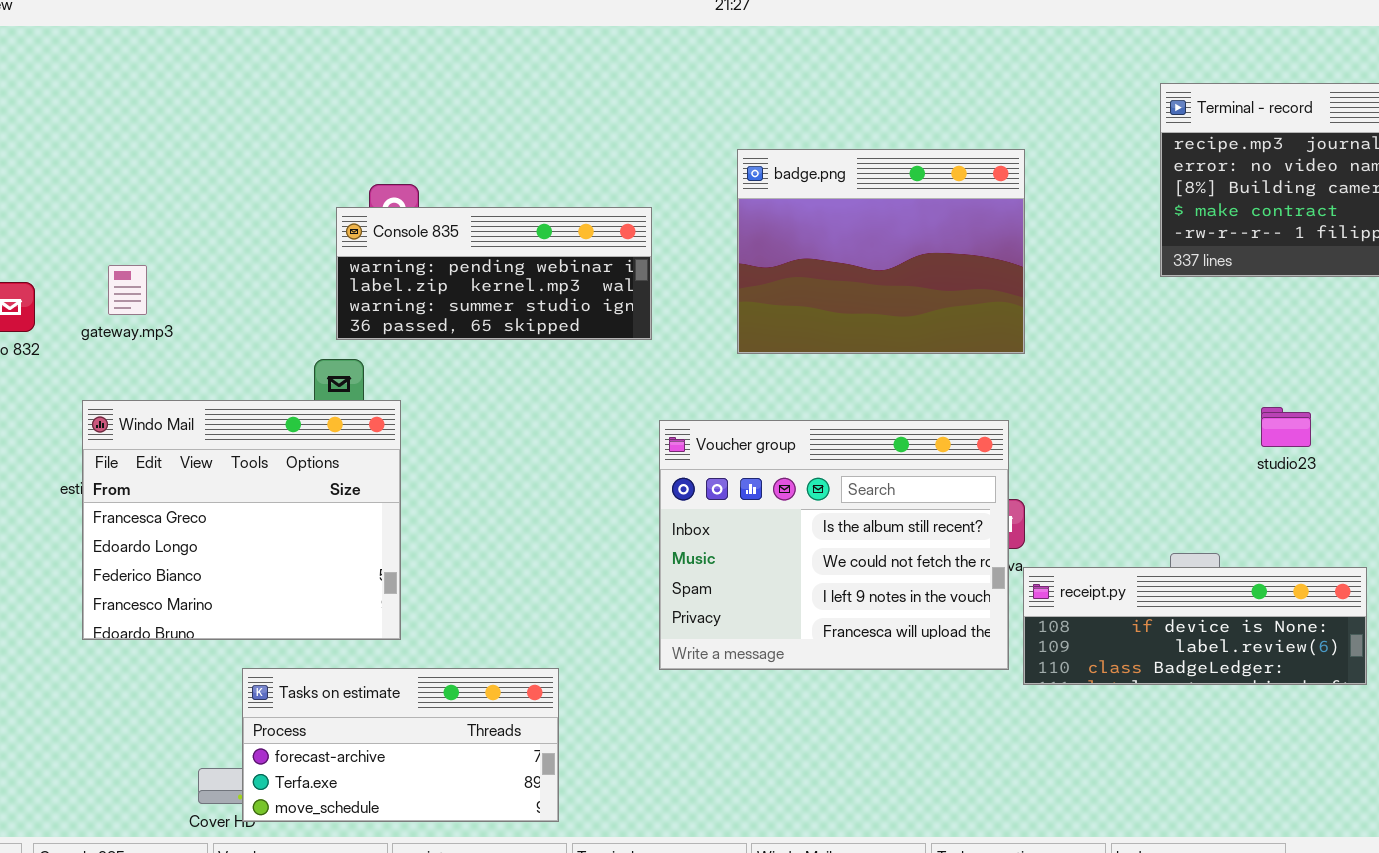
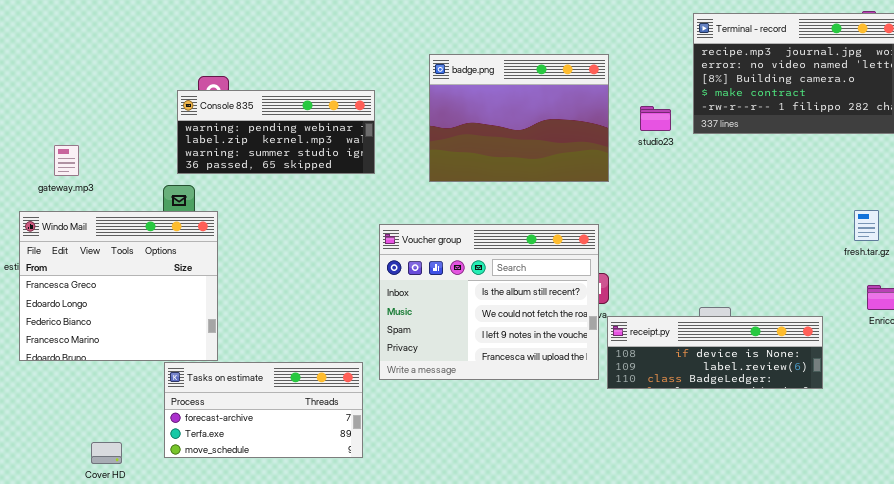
gateway.mp3: [108,265,147,315] -> [54,145,79,176], moved
studio23: [1261,407,1311,447] -> [640,106,671,131], moved
Tasks on estimate: [242,668,559,822] -> [164,362,363,458], moved

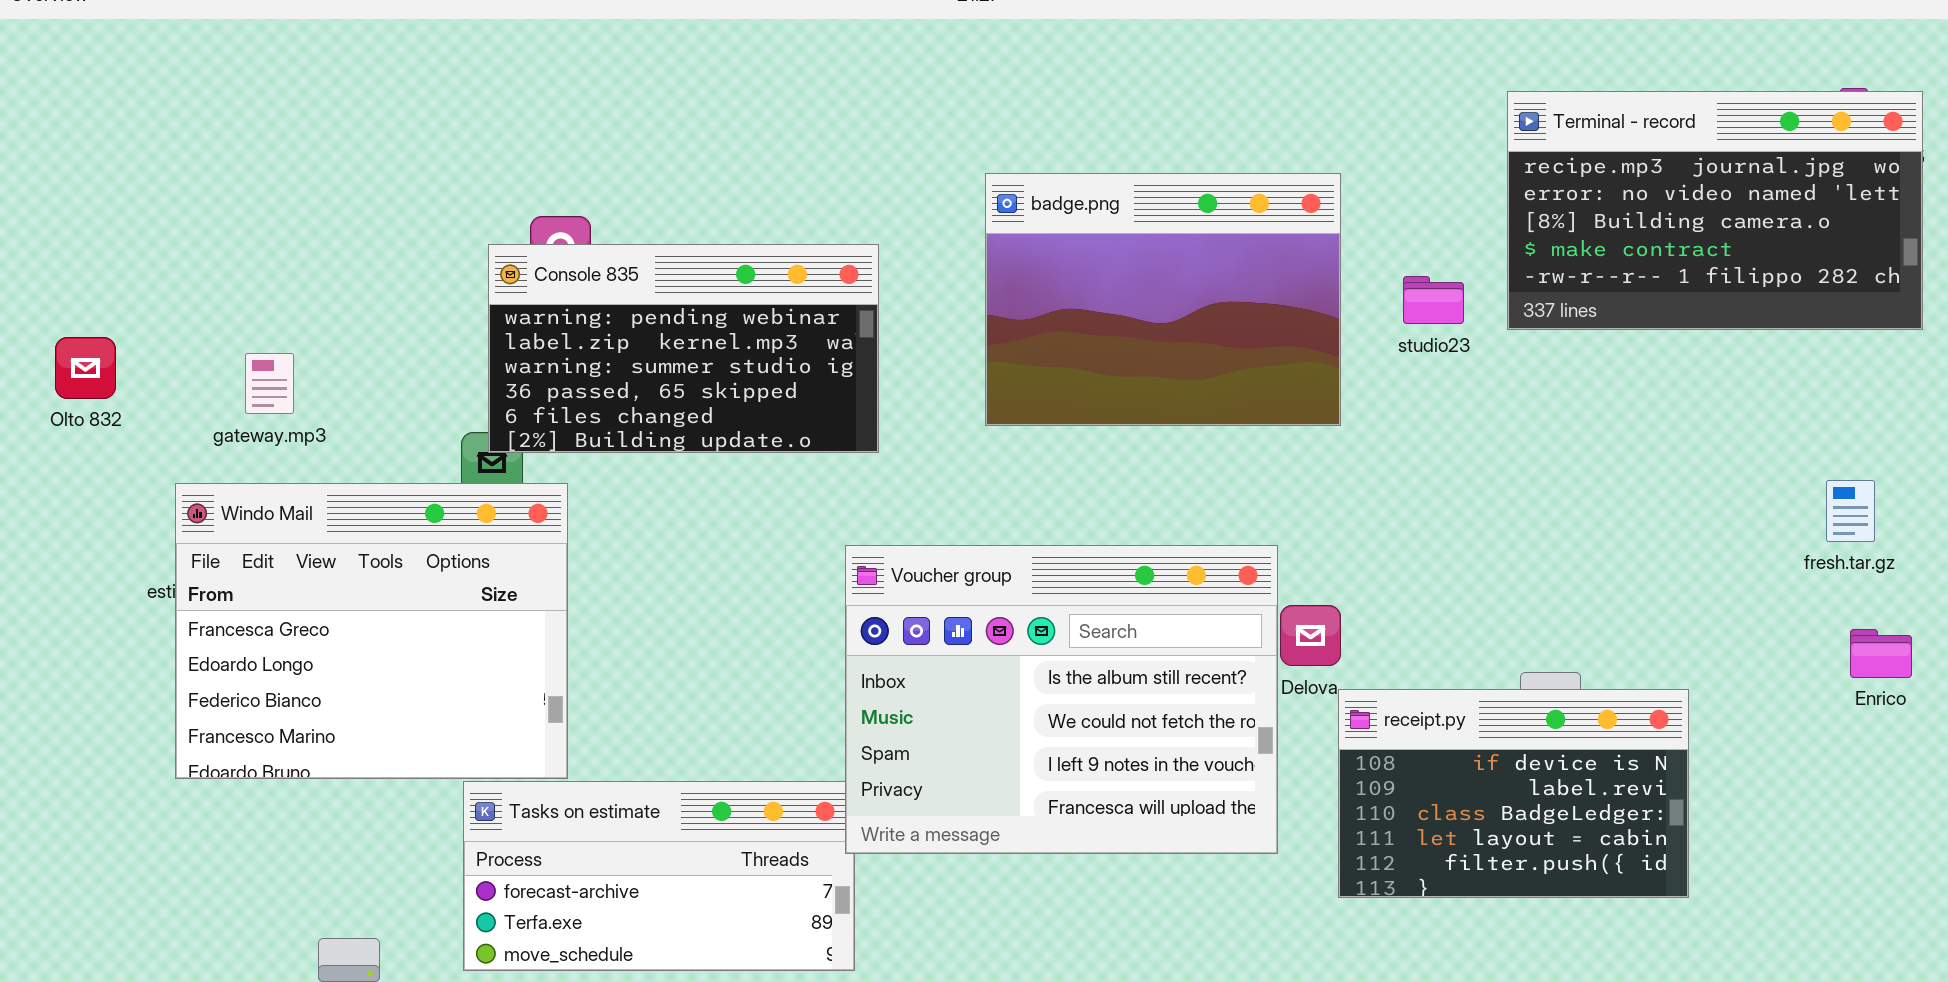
Console 835: [177,90,375,174] -> [488,244,879,453], resized
Voucher group: [379,224,599,380] -> [845,545,1278,854], moved
receipt.py: [607,316,823,389] -> [1338,689,1689,898], resized

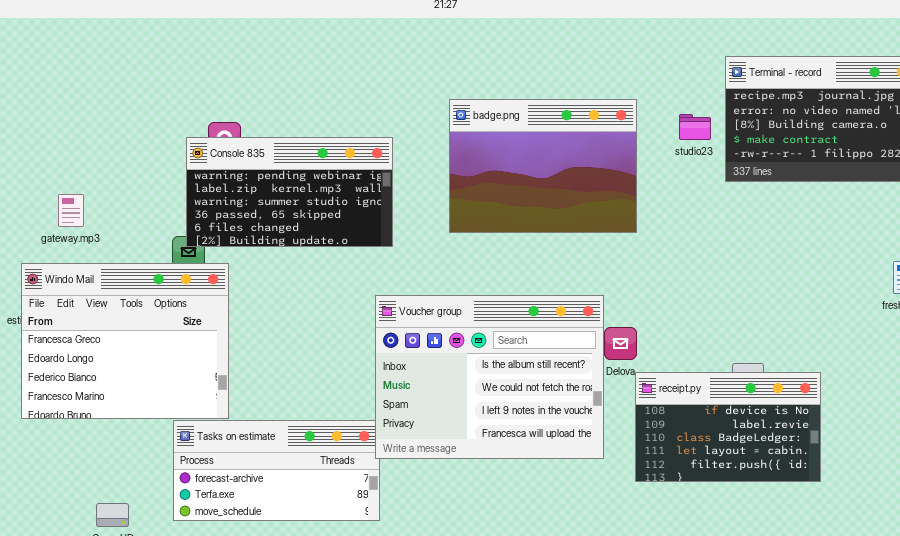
studio23: [1403,276,1464,324] -> [679,114,711,140], moved

